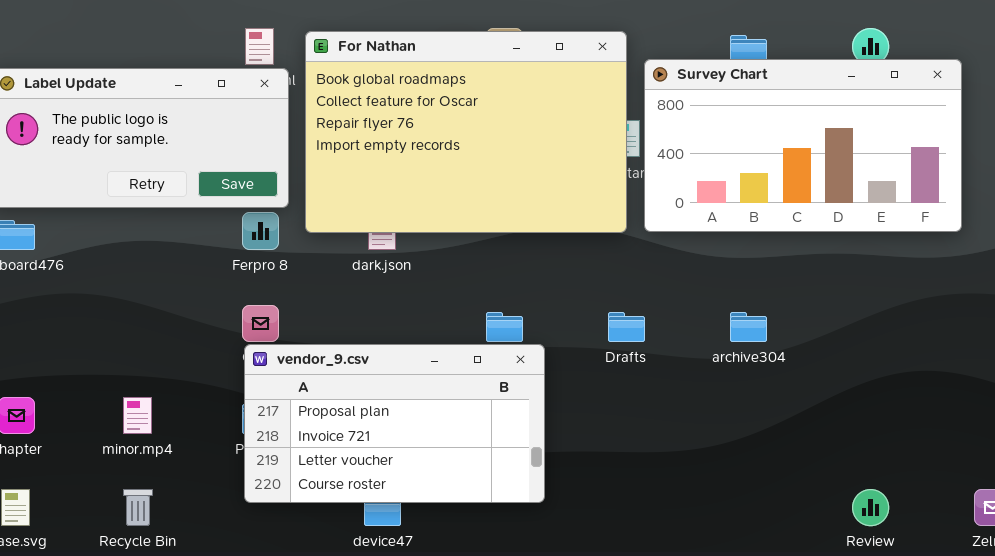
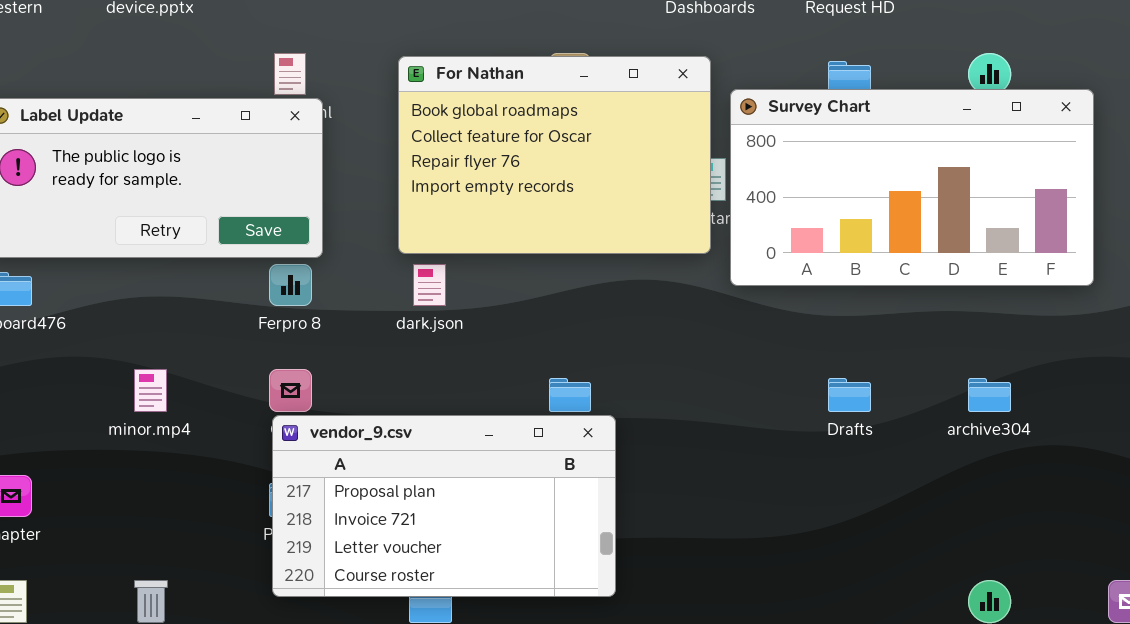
For Nathan: [305,31,627,233] -> [398,56,711,254], resized
Drafts: [608,312,645,342] -> [828,378,871,412], moved
archive304: [730,312,767,342] -> [968,378,1011,412], moved
minor.mp4: [123,397,152,434] -> [134,369,167,412], moved

